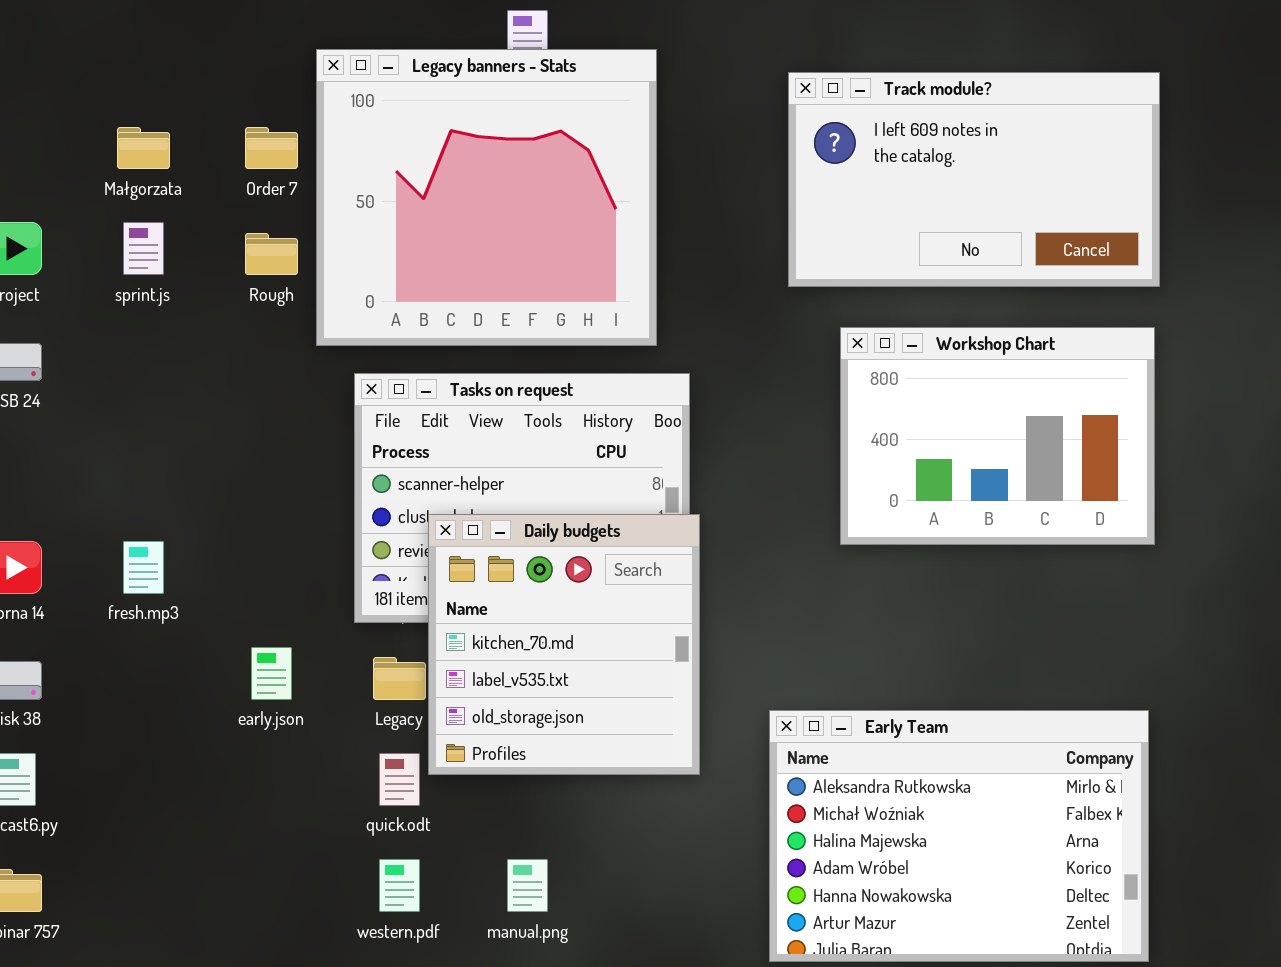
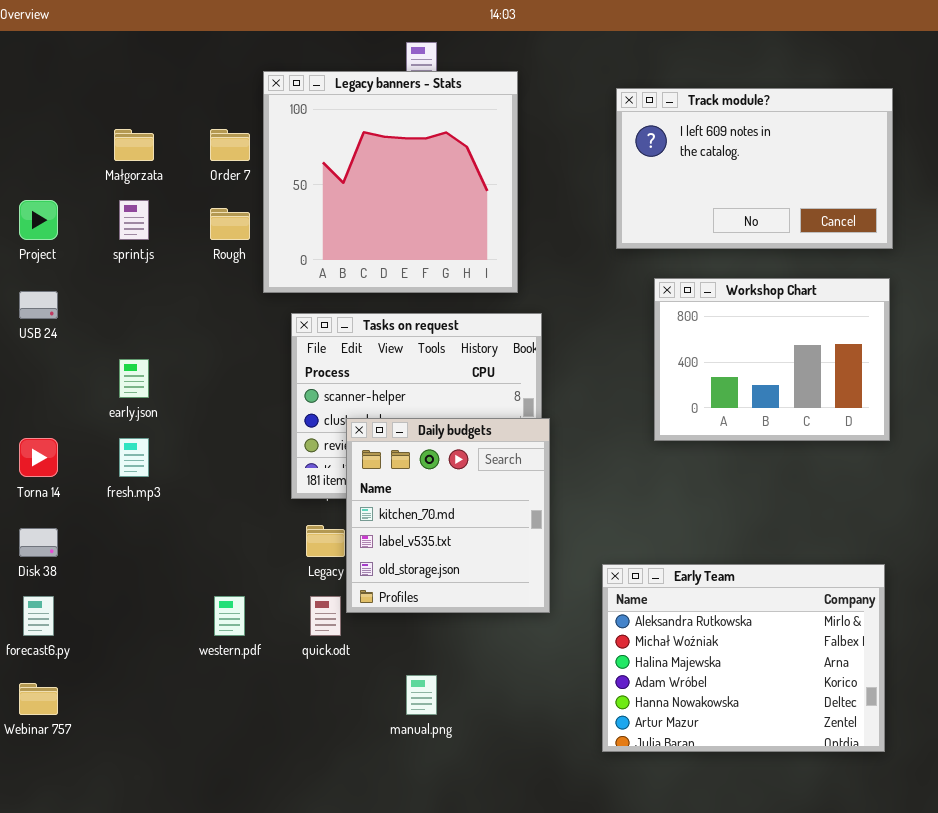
early.json: [251,647,292,700] -> [119,359,149,398], moved
western.pdf: [379,859,420,912] -> [214,596,245,636], moved

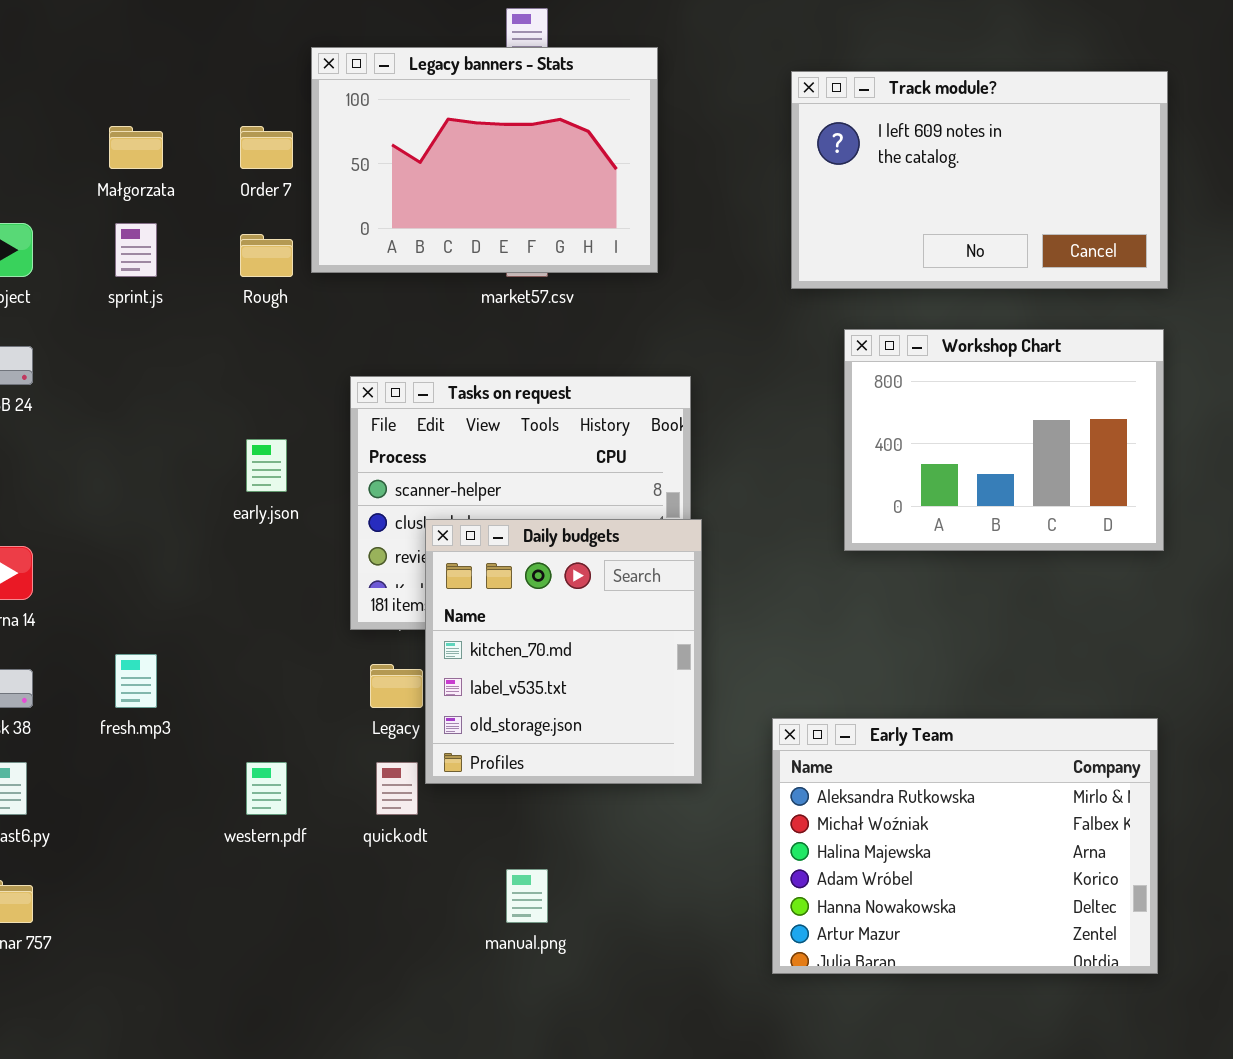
Legacy banners - Stats: [263,71,518,293] -> [311,47,658,273], resized
early.json: [119,359,149,398] -> [246,439,287,492], moved
fresh.mp3: [119,438,149,477] -> [115,654,157,708], moved

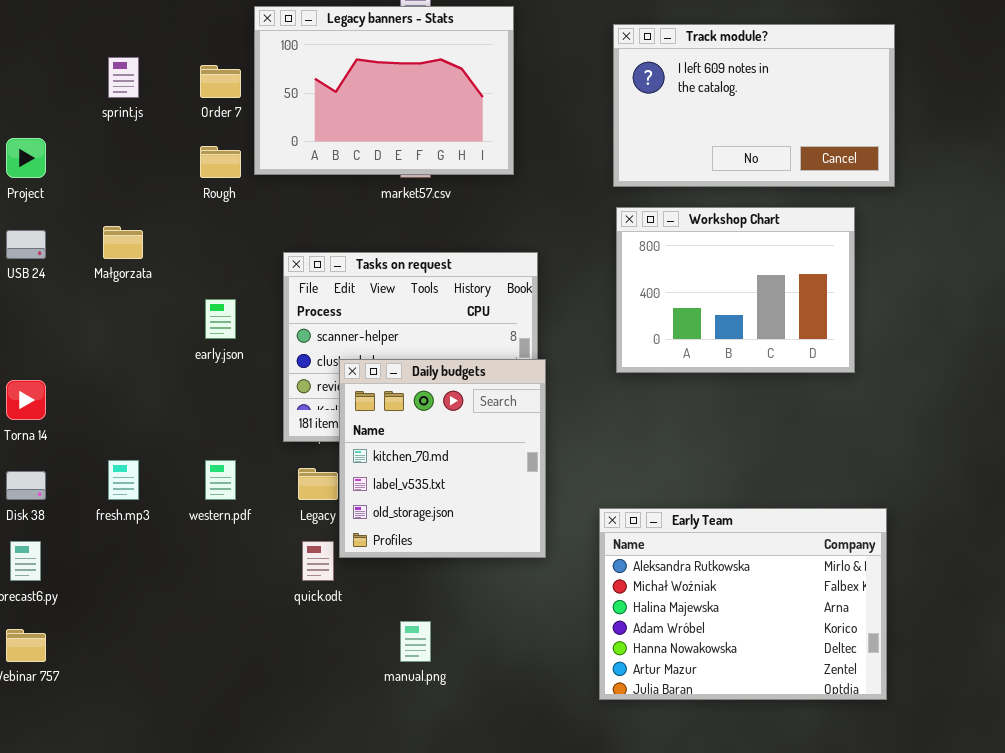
Małgorzata: [109,126,163,169] -> [103,226,143,259], moved
sprint.js: [115,223,157,277] -> [108,57,139,98], moved
Workshop Chart: [844,329,1164,551] -> [616,207,855,373], moved
western.pdf: [246,762,287,815] -> [205,460,236,500], moved

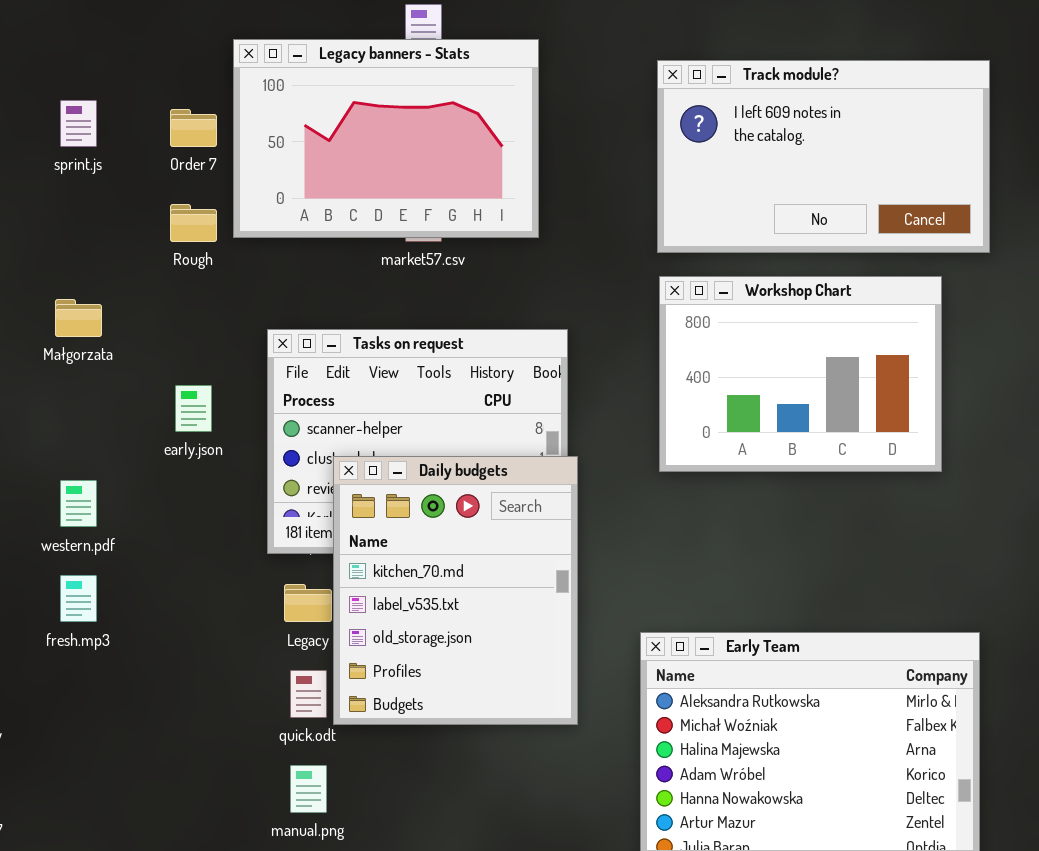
Daily budgets: [339,359,546,558] -> [333,456,578,725], resized
western.pdf: [205,460,236,500] -> [60,480,97,527], moved
manual.png: [400,621,431,662] -> [290,765,327,813], moved

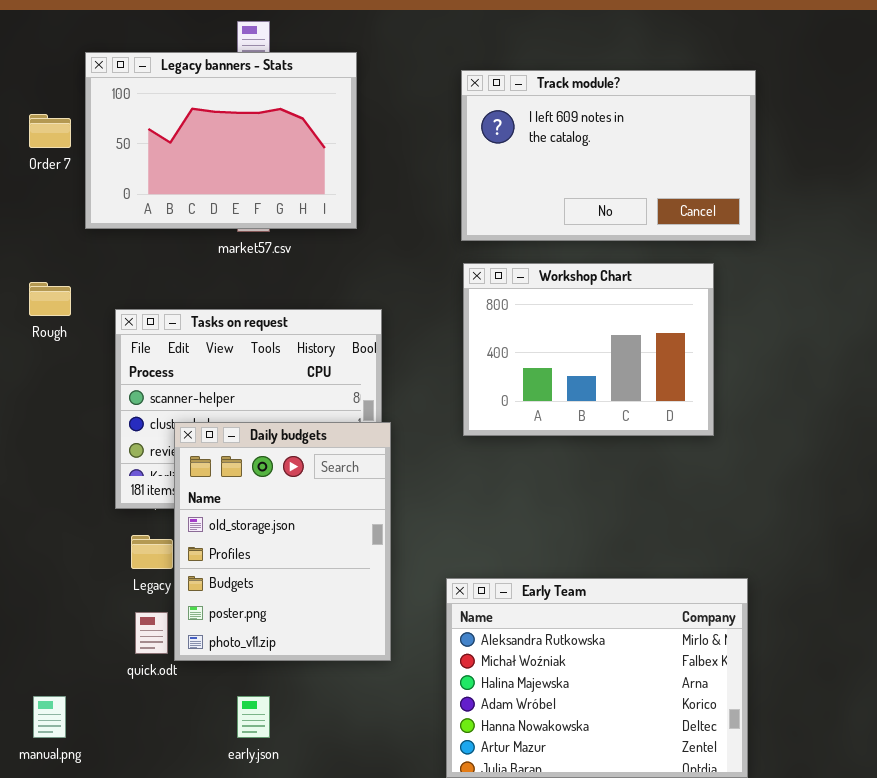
Rough: [170,204,217,242] -> [29,282,71,316], moved
early.json: [175,385,212,432] -> [237,696,270,738], moved
Daily budgets: [333,456,578,725] -> [174,422,391,661], scrolled down 2 rows
manual.png: [290,765,327,813] -> [33,696,66,738], moved

